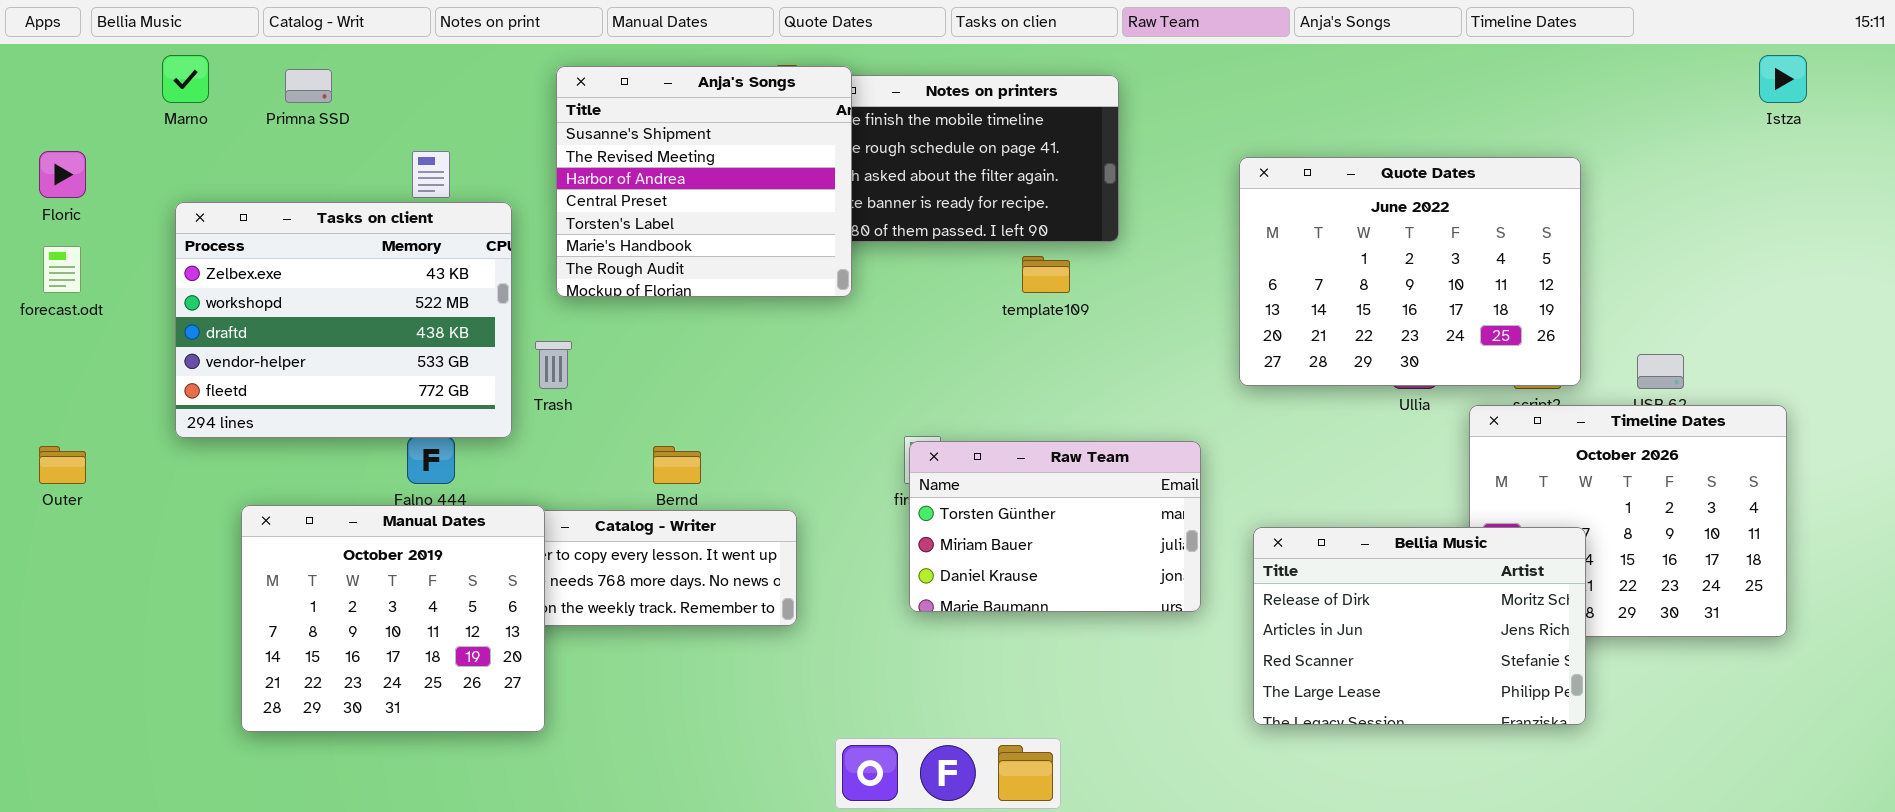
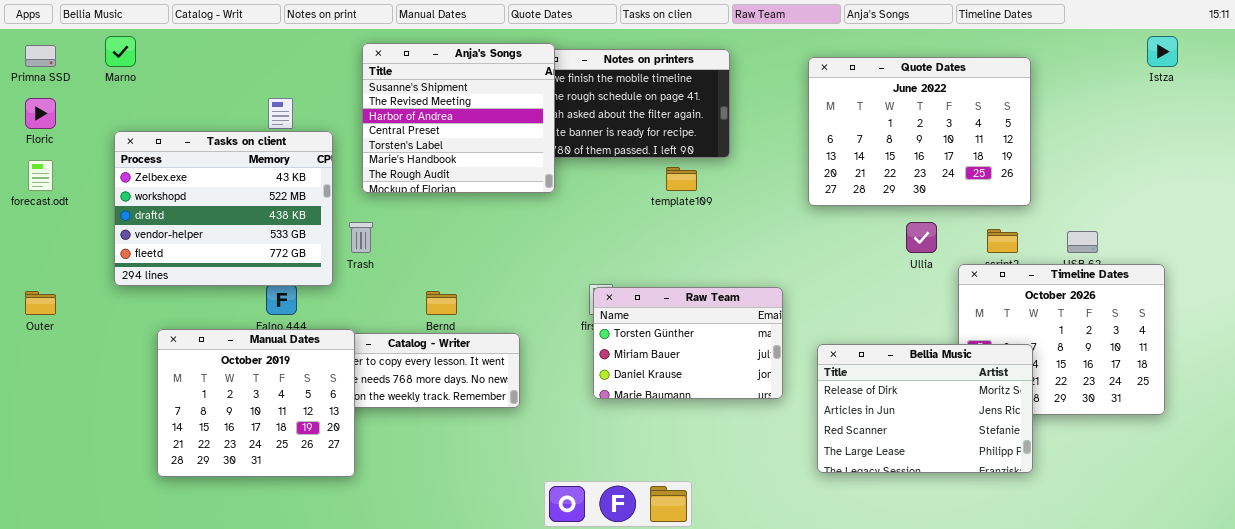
Primna SSD: [285,69,332,103] -> [25,45,56,67], moved
Quote Dates: [1239,157,1581,386] -> [808,57,1031,206], moved

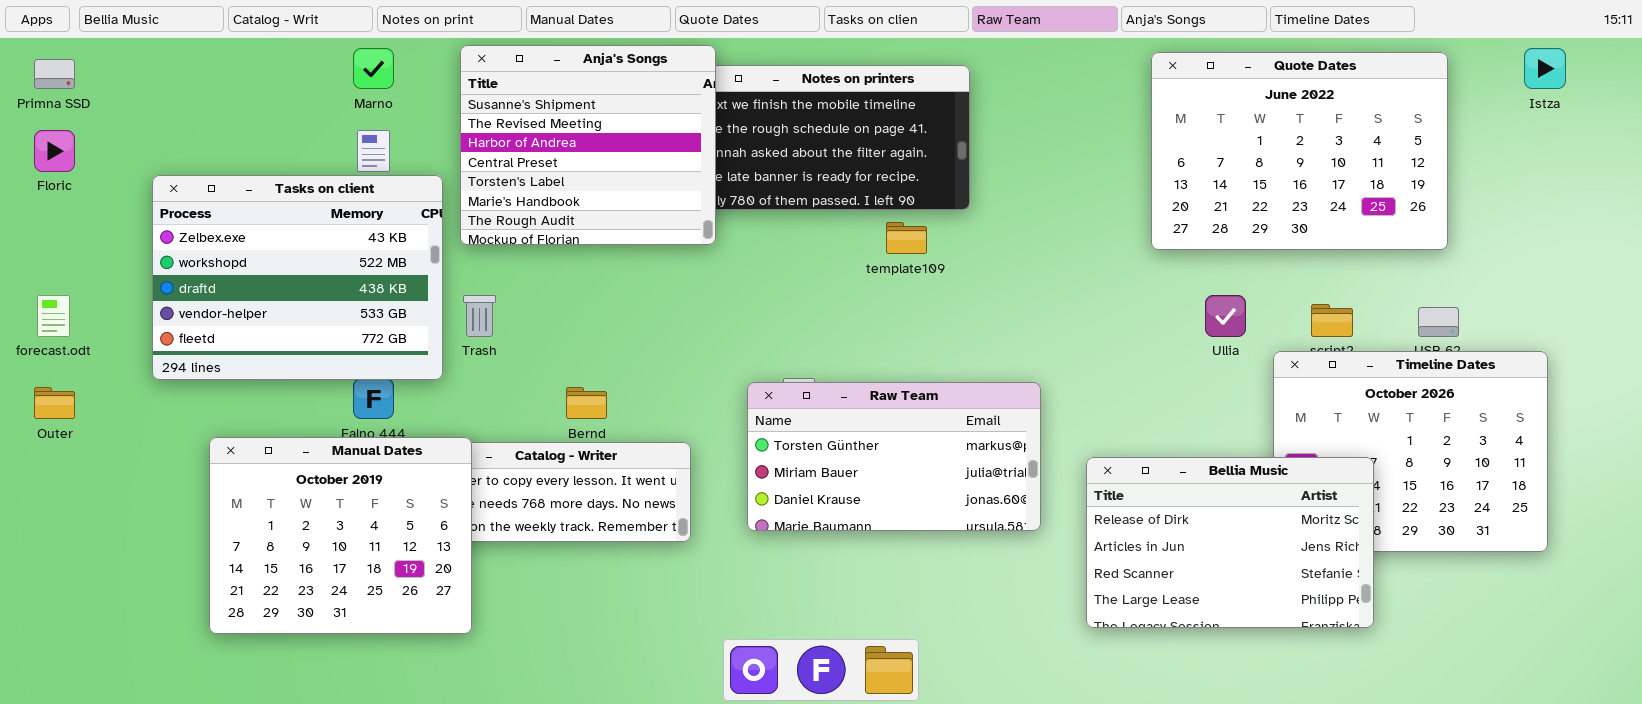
Marno: [105,36,136,67] -> [353,48,394,89], moved
Anja's Songs: [362,43,555,193] -> [460,45,716,245], moved
Quote Dates: [808,57,1031,206] -> [1151,52,1448,250], moved
forecast.odt: [28,160,53,191] -> [37,295,70,337], moved
Raw Team: [593,287,783,399] -> [747,382,1041,531], resized

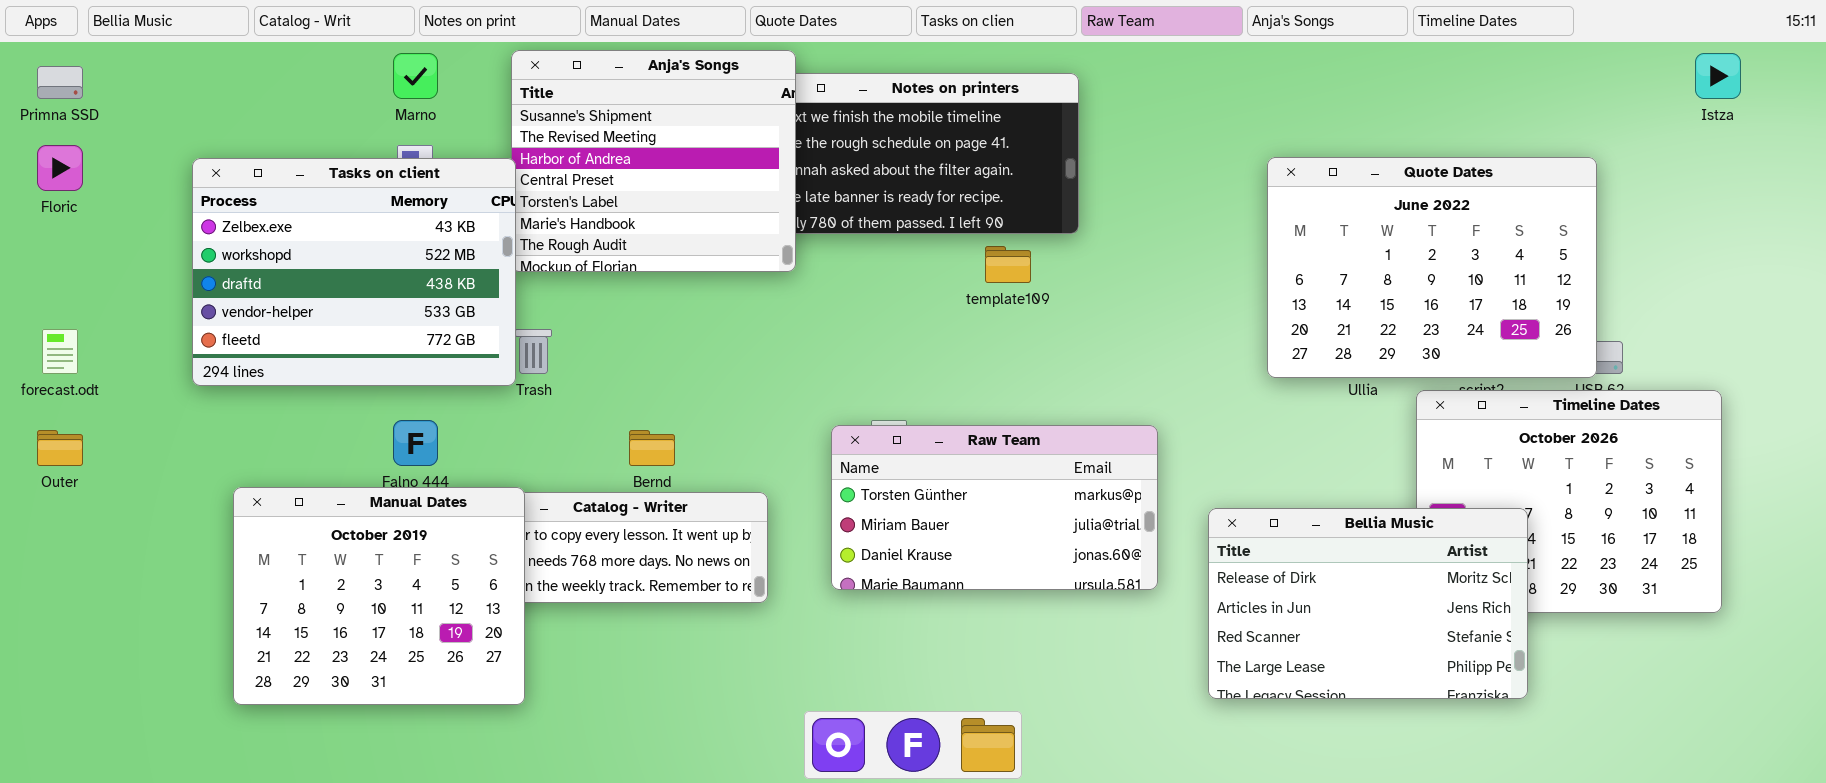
Quote Dates: [1151,52,1448,250] -> [1267,157,1597,378], moved
Tasks on client: [152,175,443,380] -> [192,158,516,386], moved

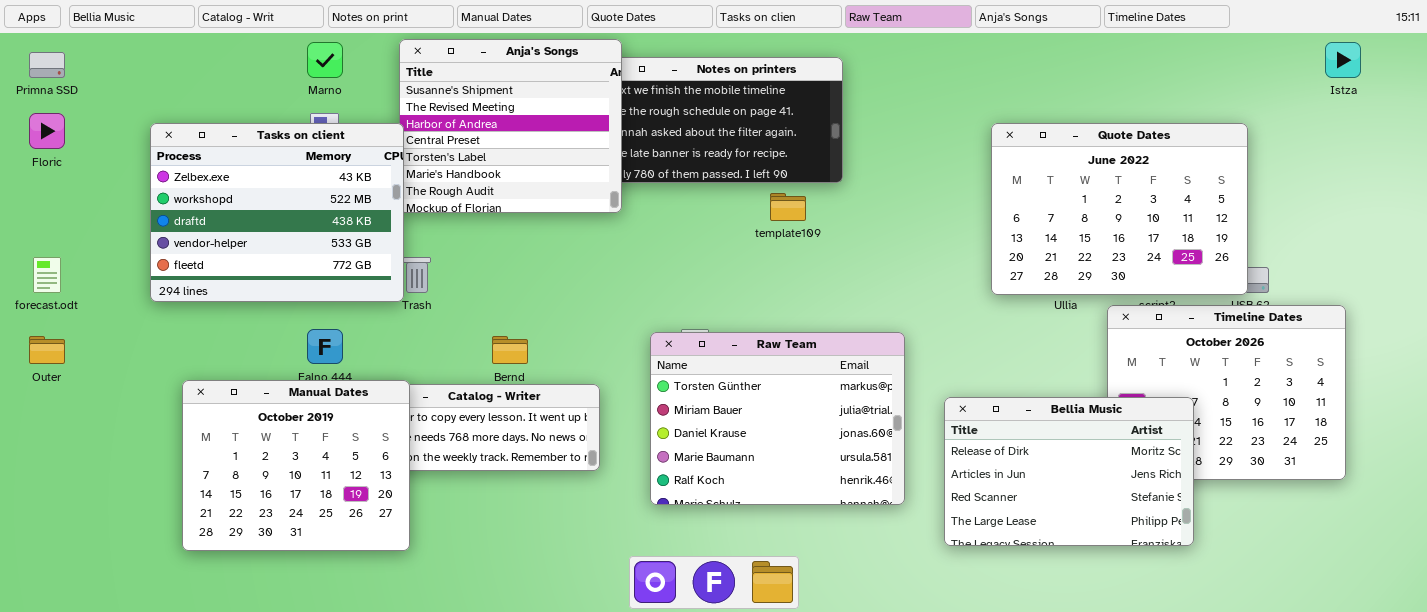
Raw Team: [831,425,1158,590] -> [650,332,905,505], resized

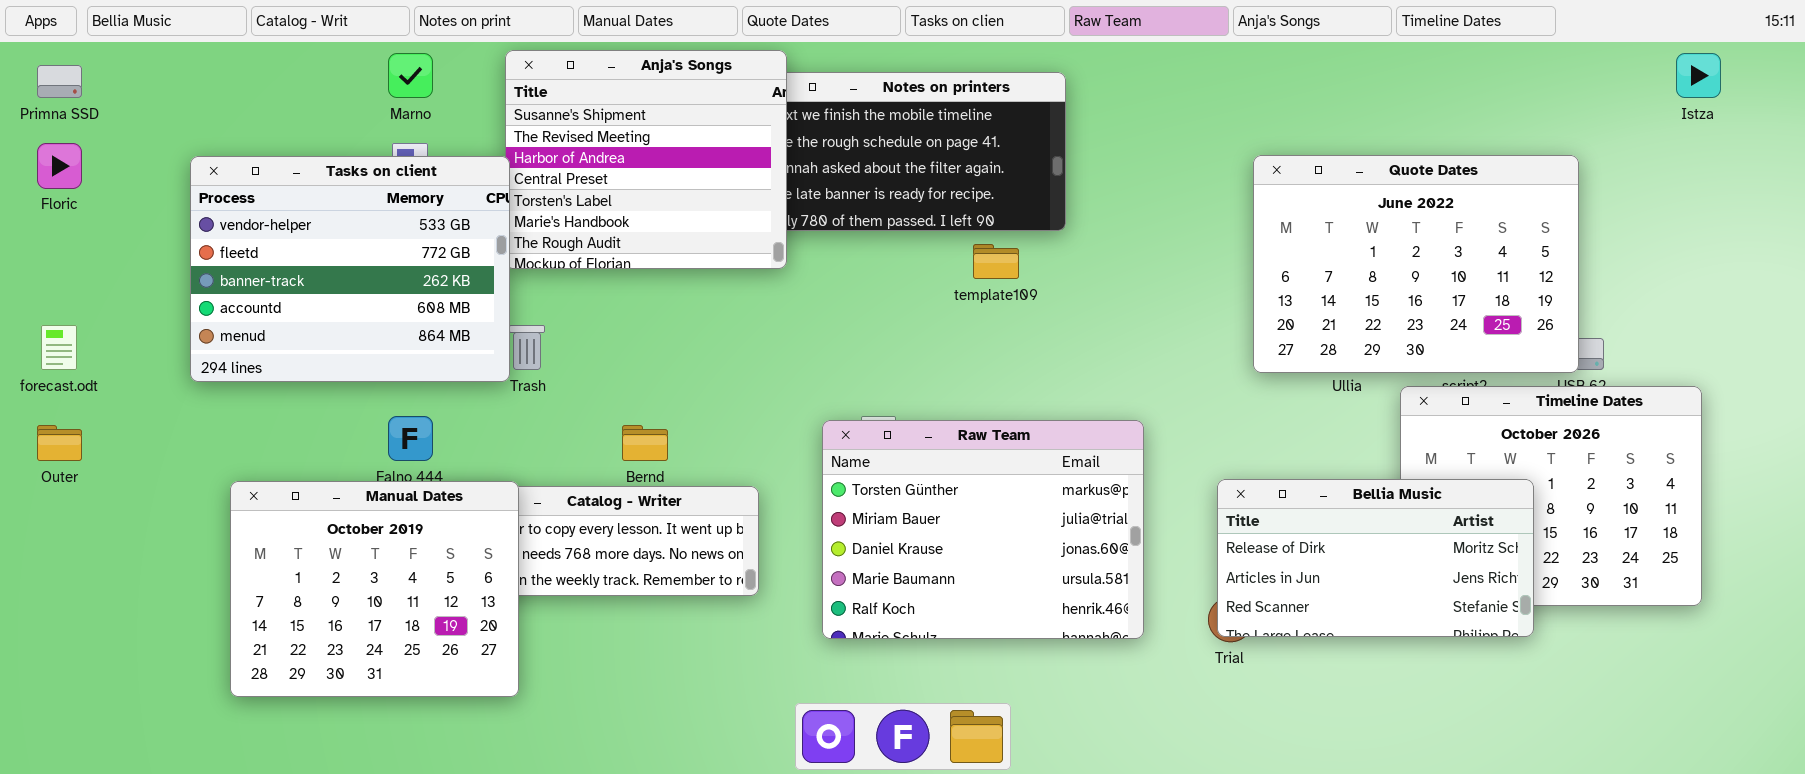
Tasks on client: [150,123,404,302] -> [190,156,510,382], scrolled down 3 rows
Bellia Music: [944,397,1194,546] -> [1217,479,1534,637], moved, resized

